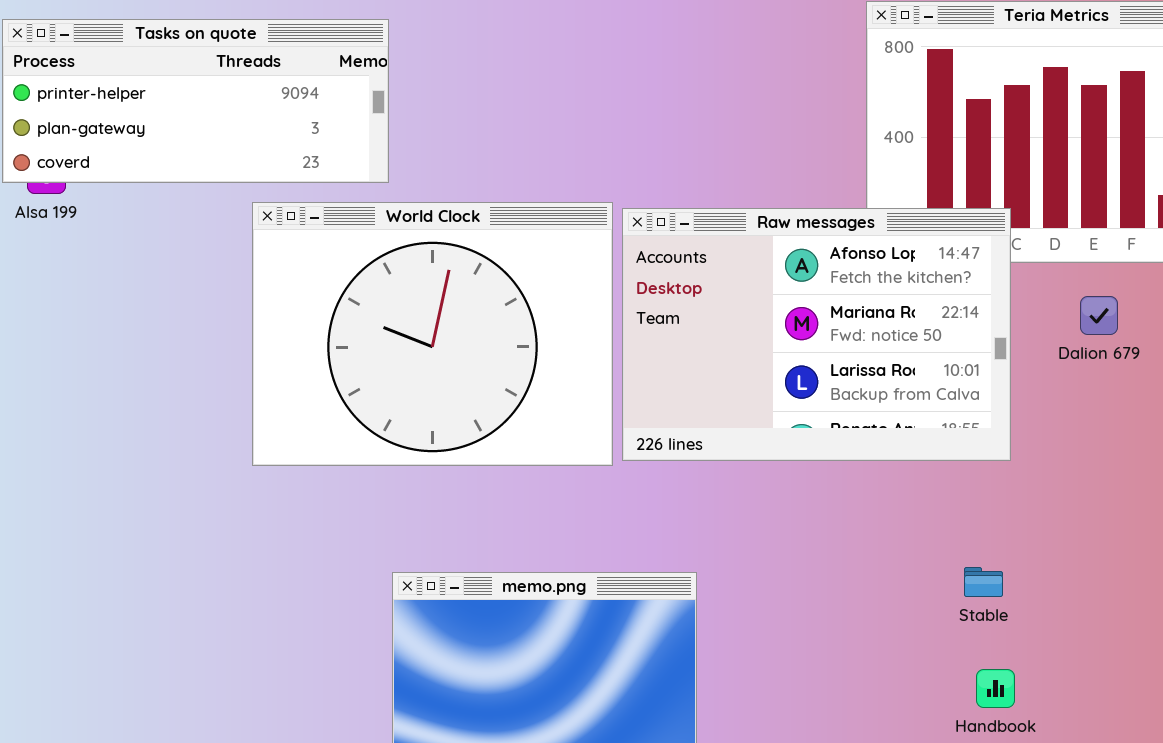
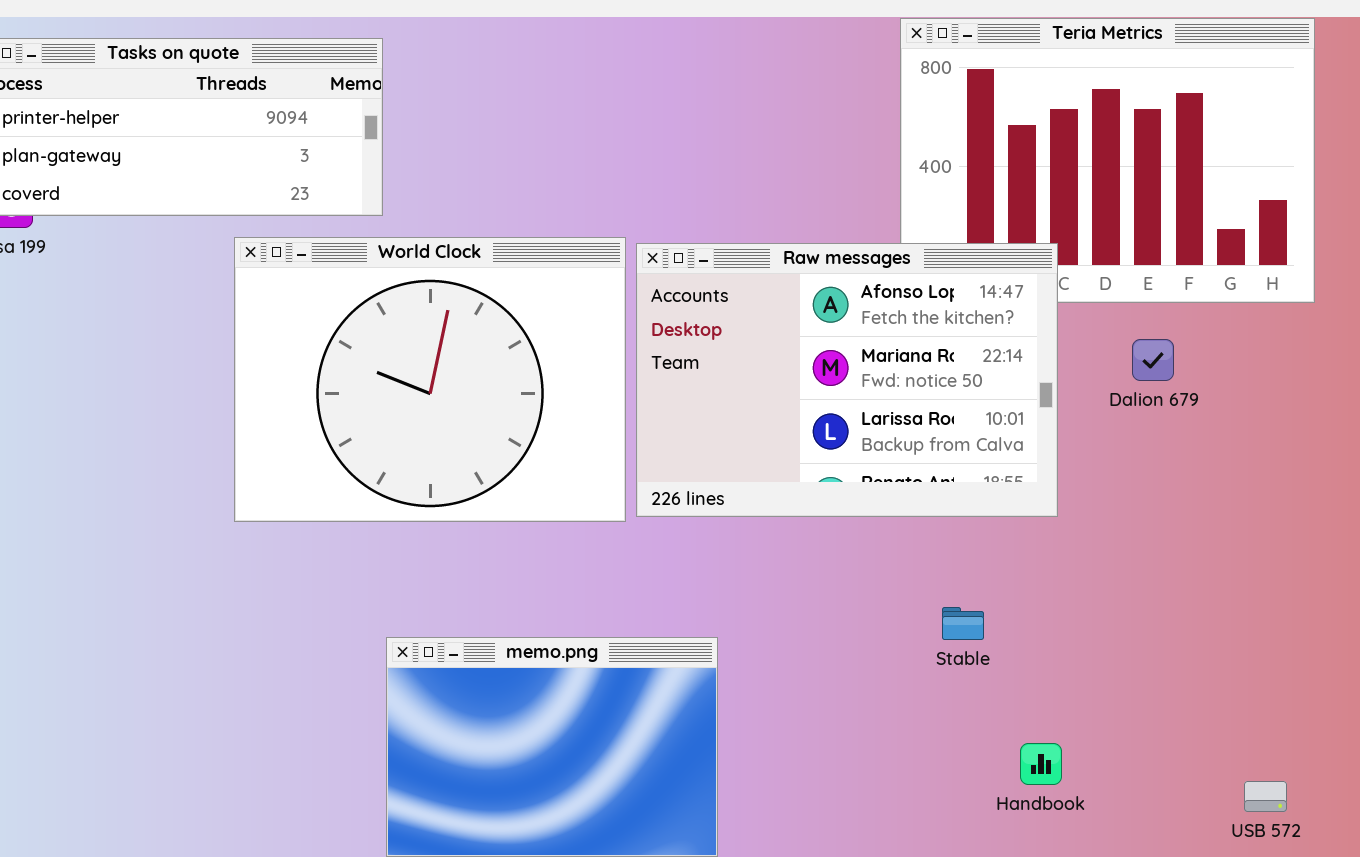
Stable: [964,567,1003,597] -> [942,607,984,640], moved

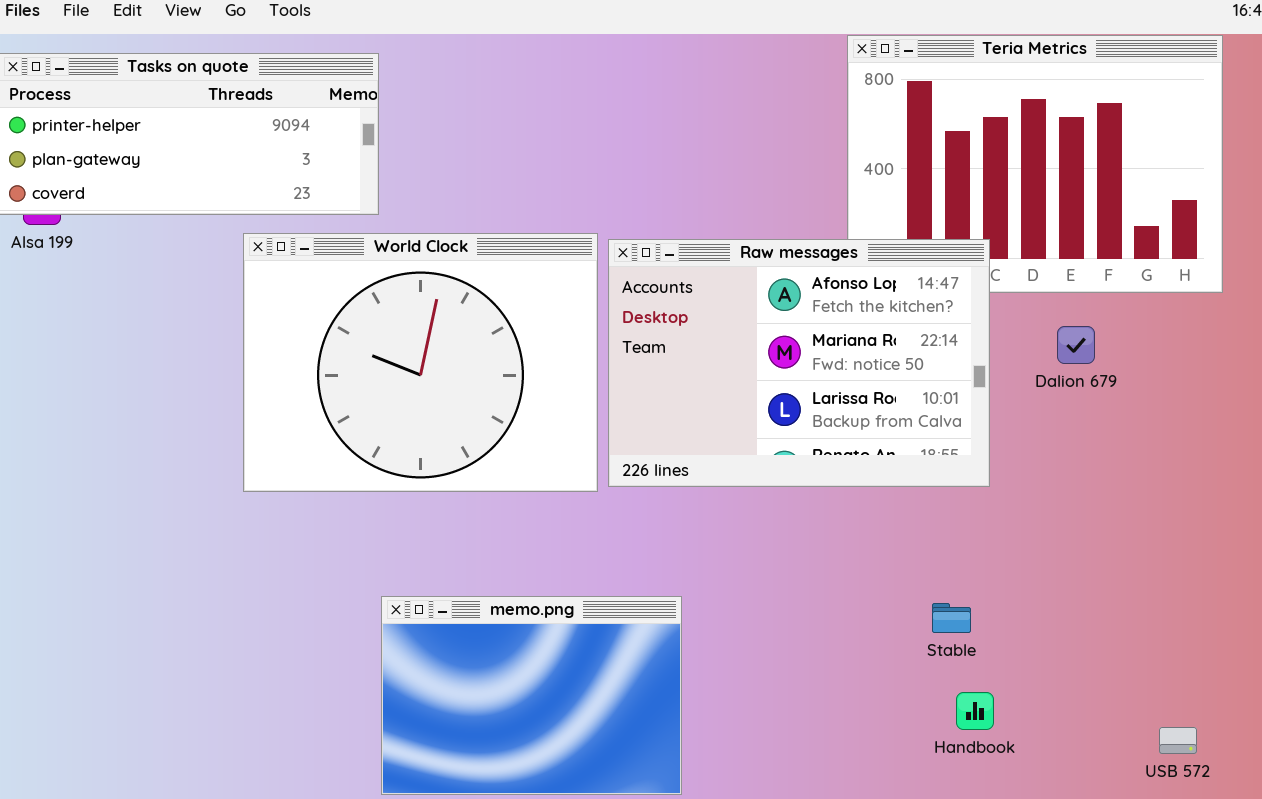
Stable: [942,607,984,640] -> [932,603,971,633], moved

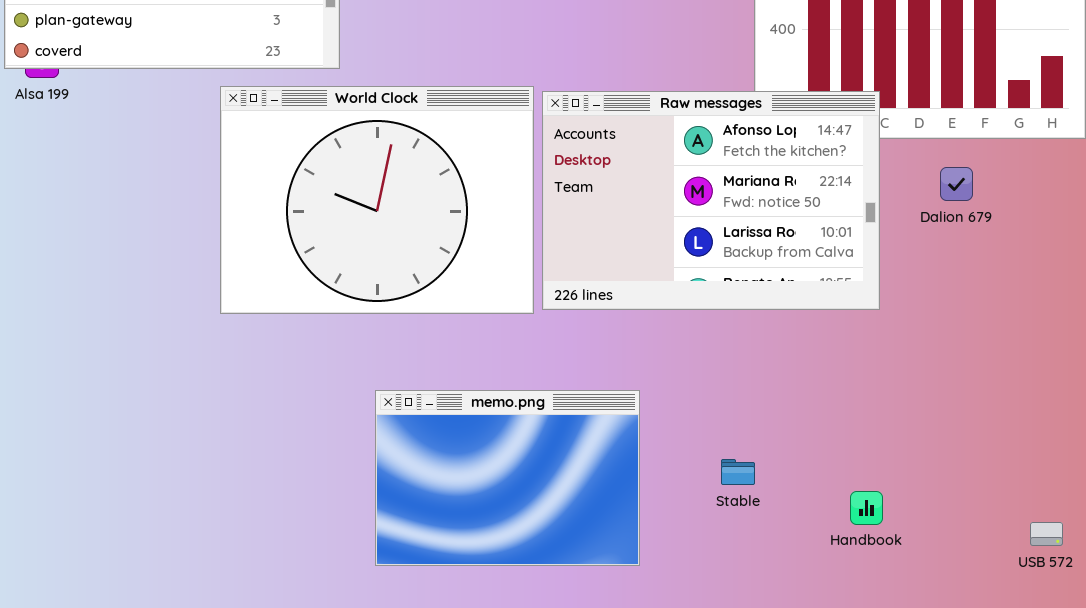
memo.png: [381,596,682,795] -> [375,390,640,566], moved
Stable: [932,603,971,633] -> [721,459,755,485], moved

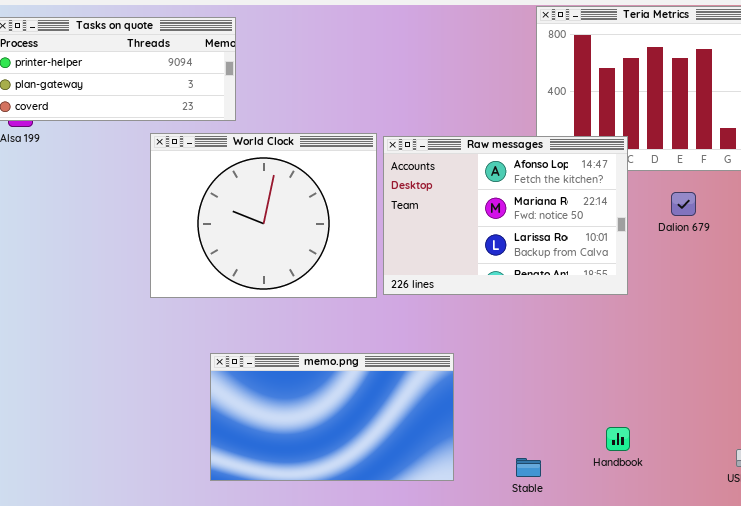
memo.png: [375,390,640,566] -> [210,353,454,481], resized
Stable: [721,459,755,485] -> [516,458,541,477], moved

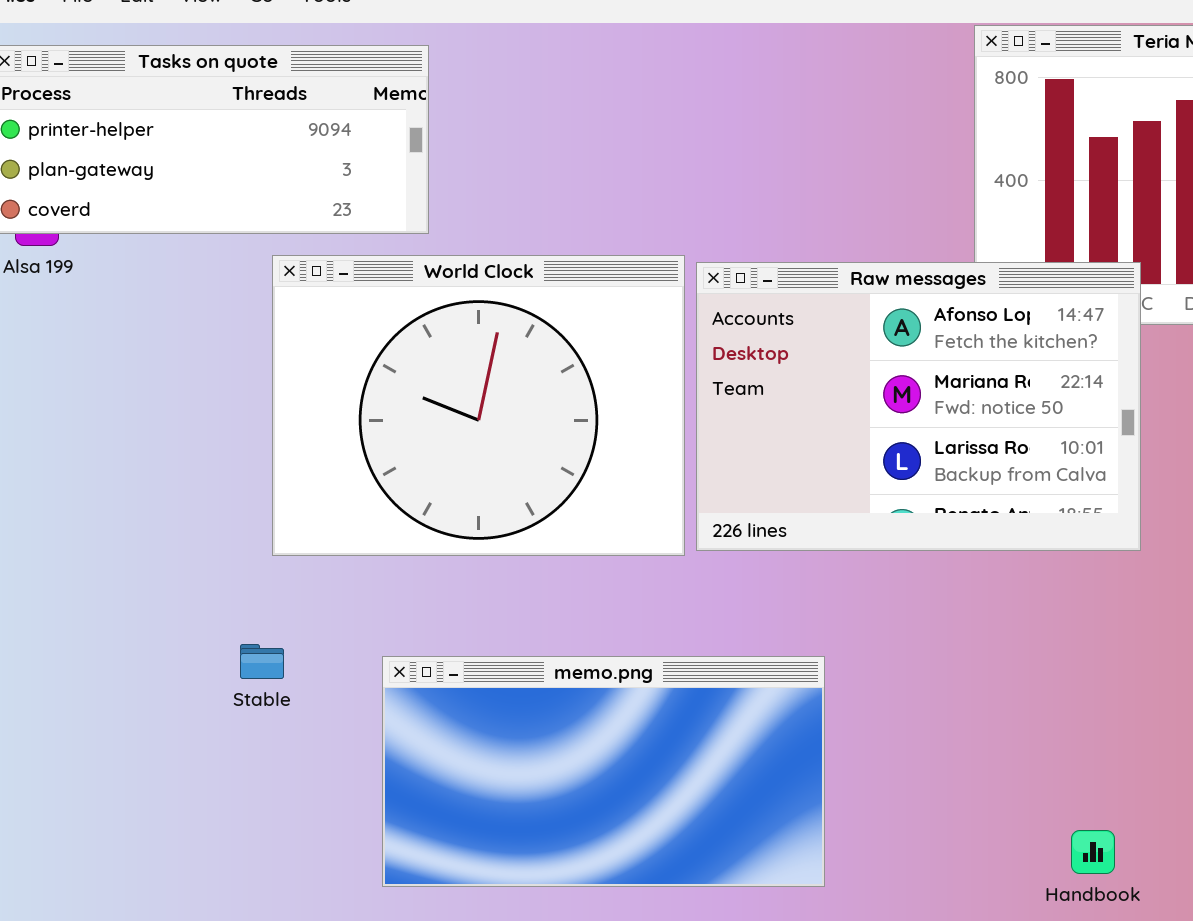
Handbook: [606,427,630,451] -> [1071,830,1115,874], moved
Stable: [516,458,541,477] -> [240,644,284,679], moved

